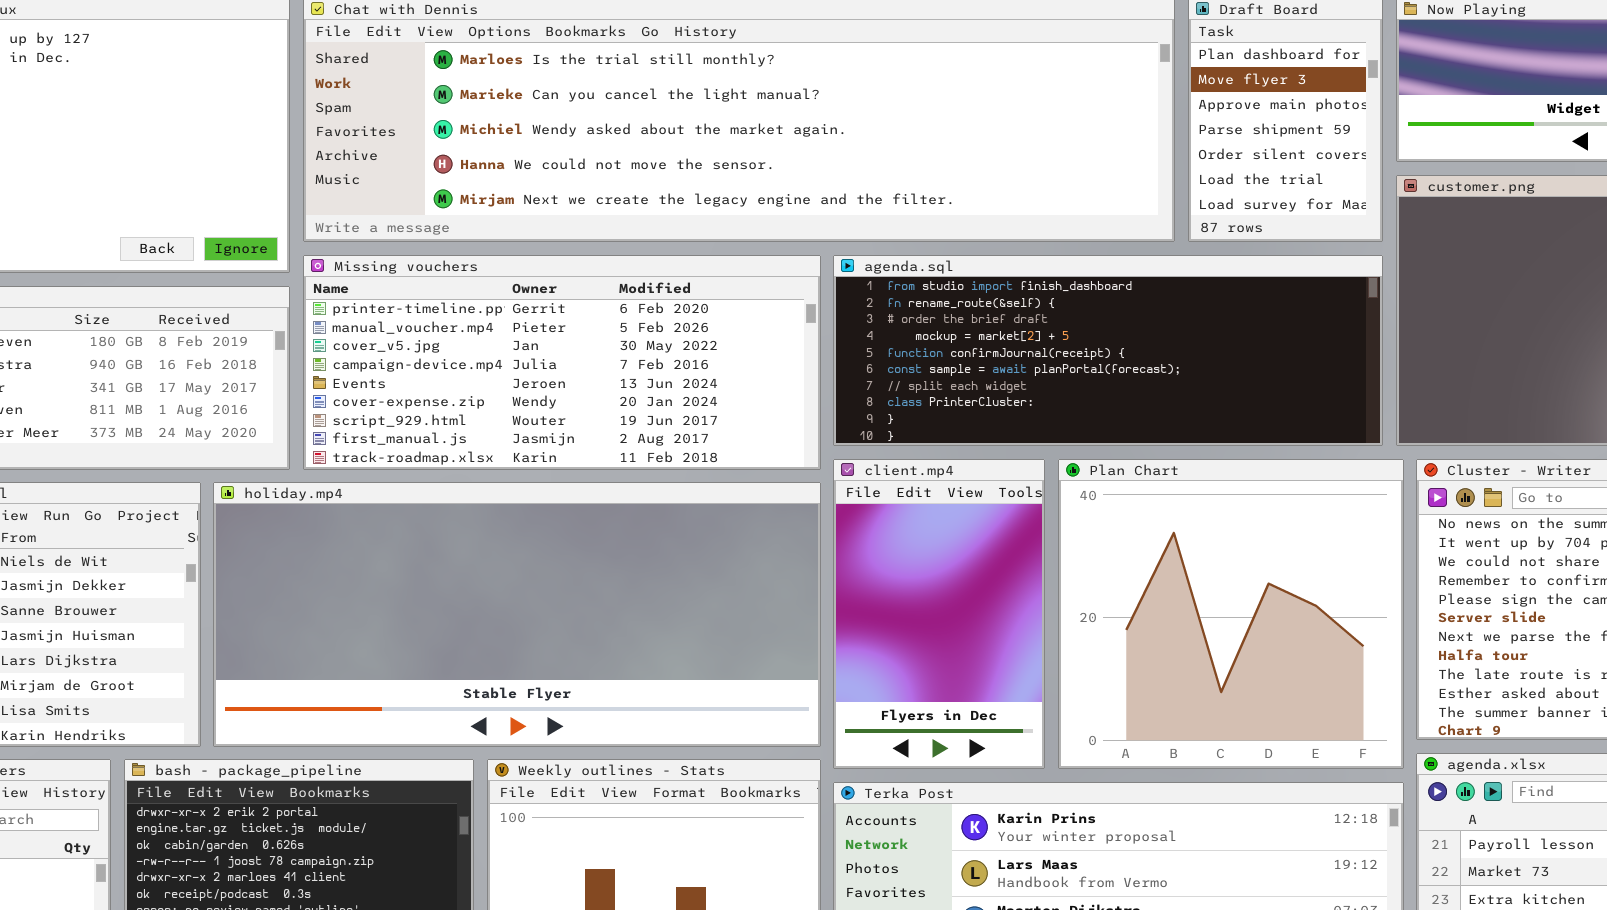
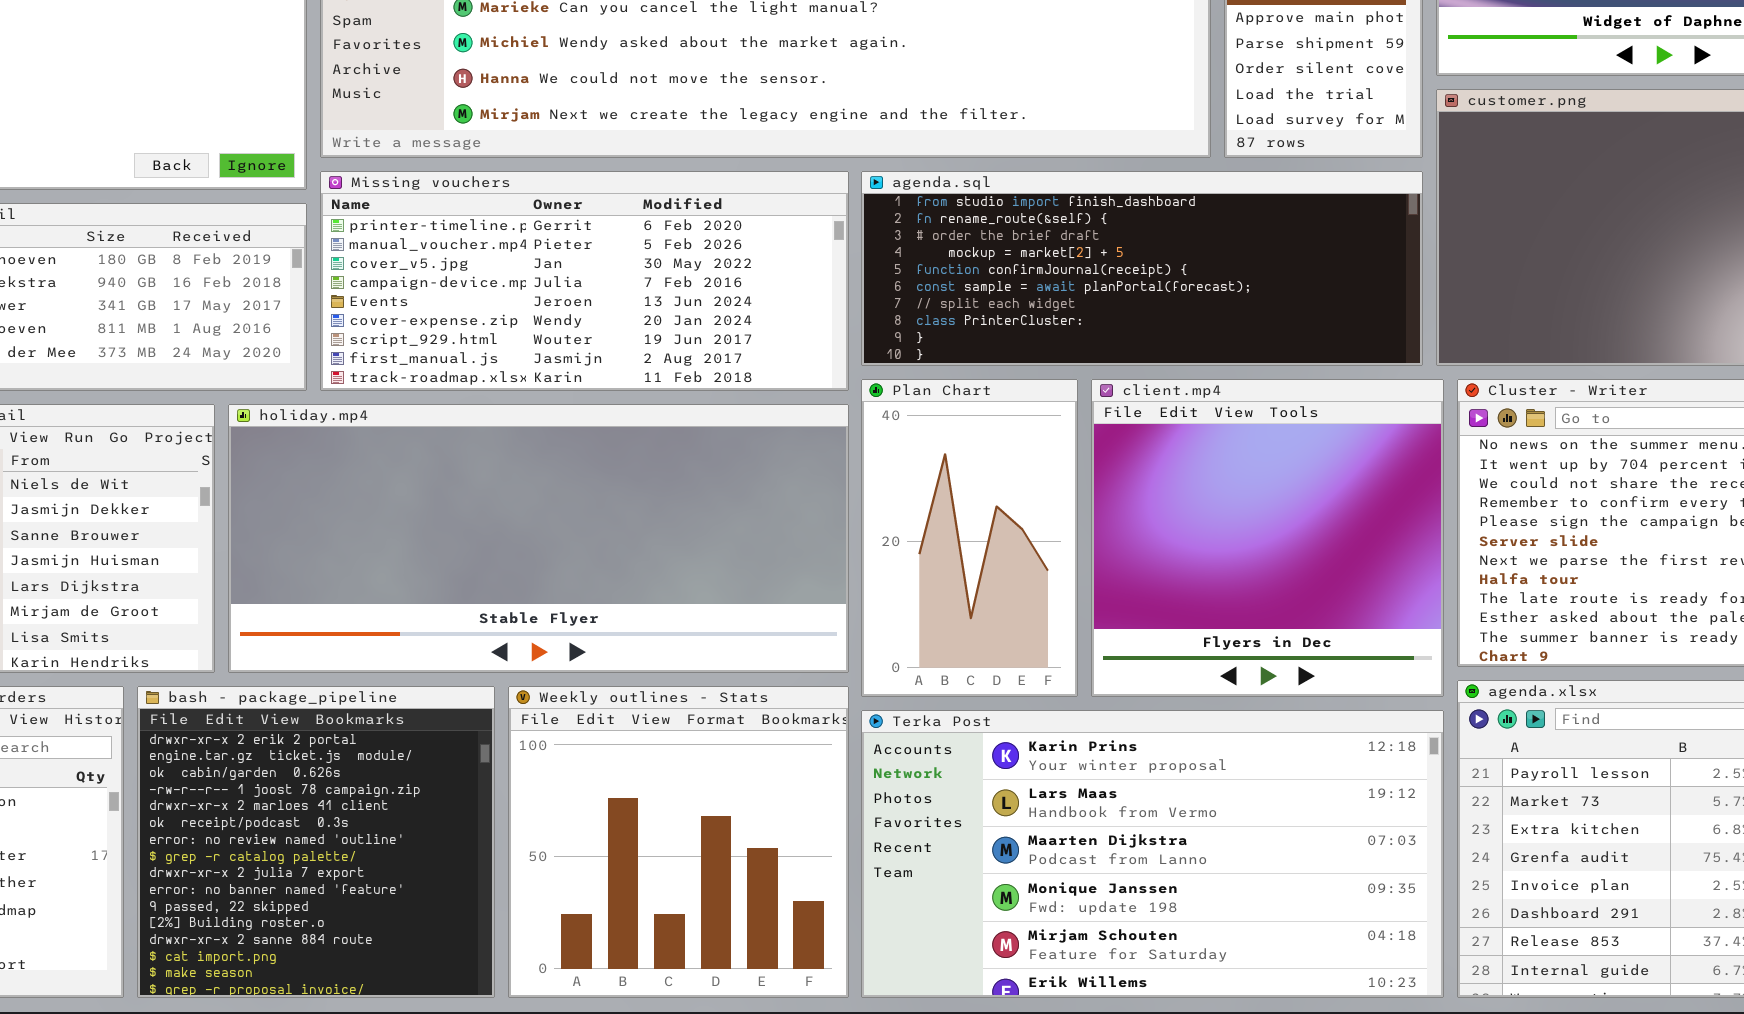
client.mp4: [833,459,1045,769] -> [1091,379,1444,697], moved, resized
Plan Chart: [1058,459,1404,769] -> [861,379,1078,697], moved, resized

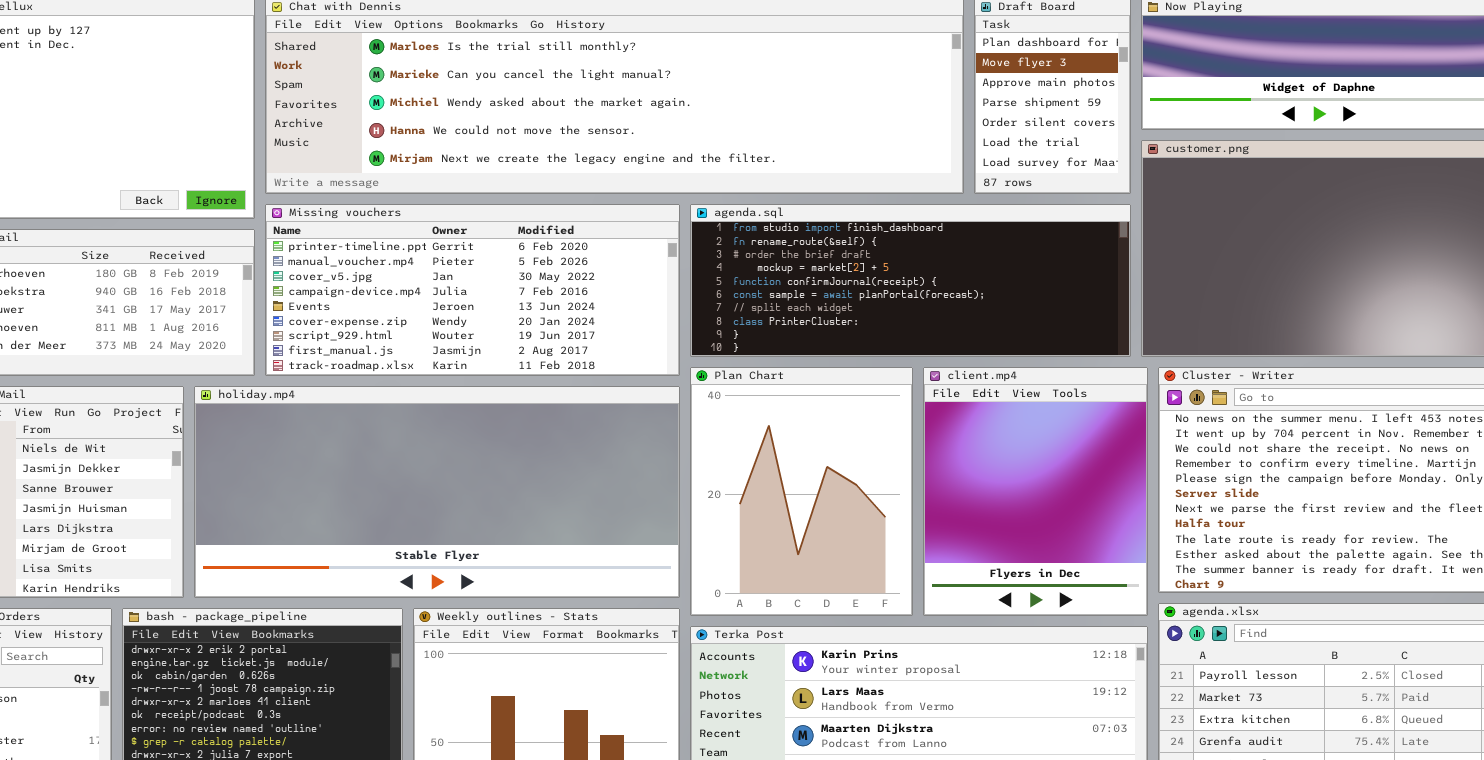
Plan Chart: [861,379,1078,697] -> [690,367,913,616], resized
client.mp4: [1091,379,1444,697] -> [923,367,1148,616], resized

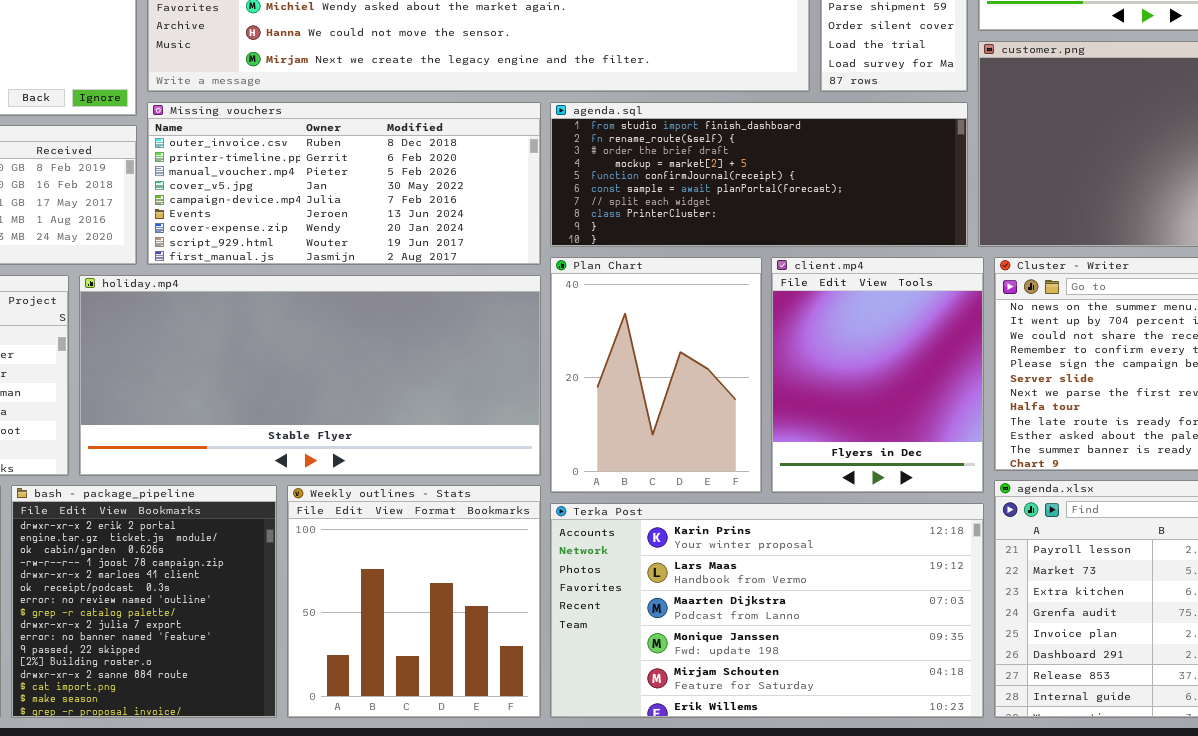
Missing vouchers: [265,204,680,376] -> [147,102,541,265], scrolled up 1 row

